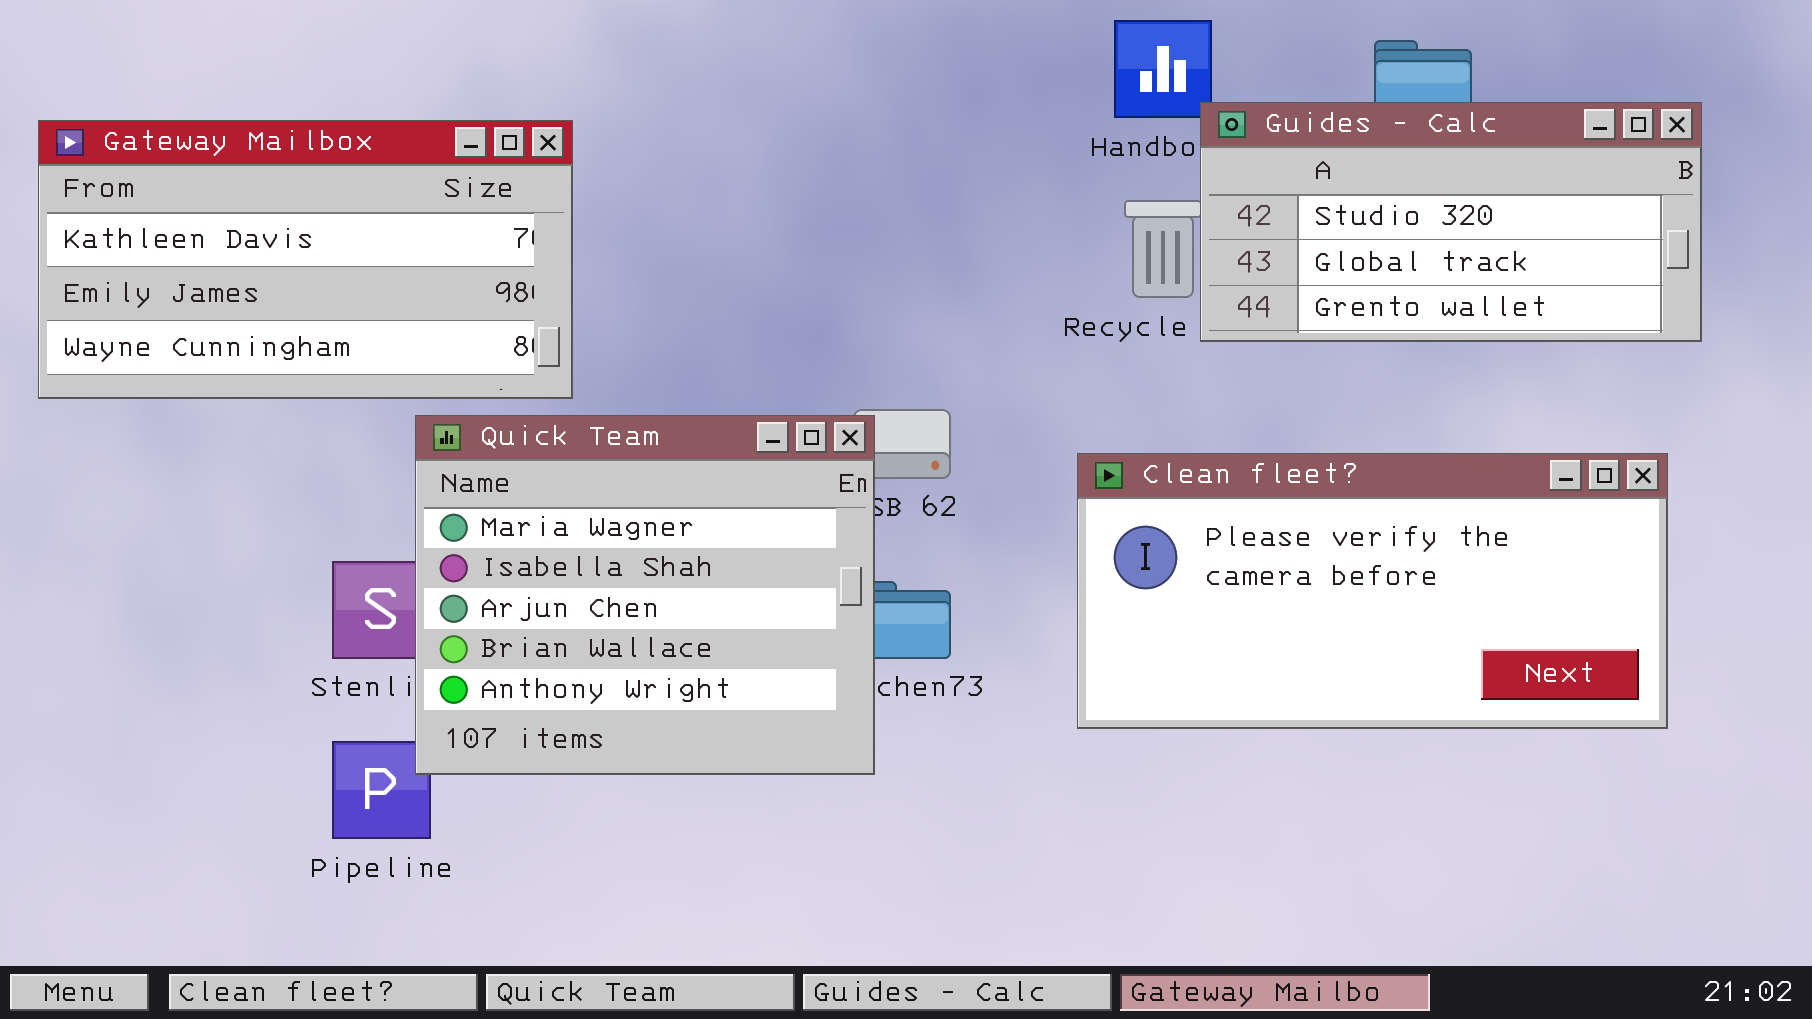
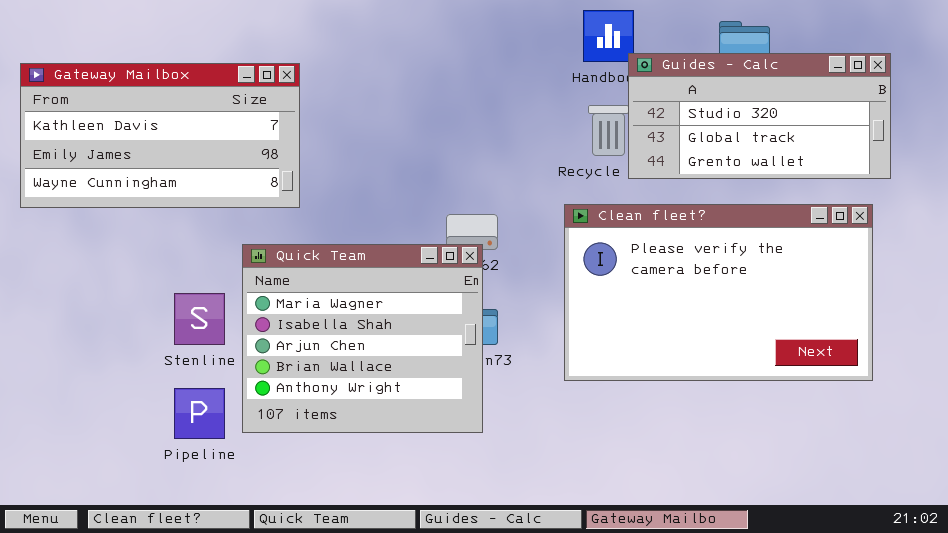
Quick Team: [415,415,875,775] -> [242,244,483,433], moved
Clean fleet?: [1077,453,1668,729] -> [564,204,873,381], resized

